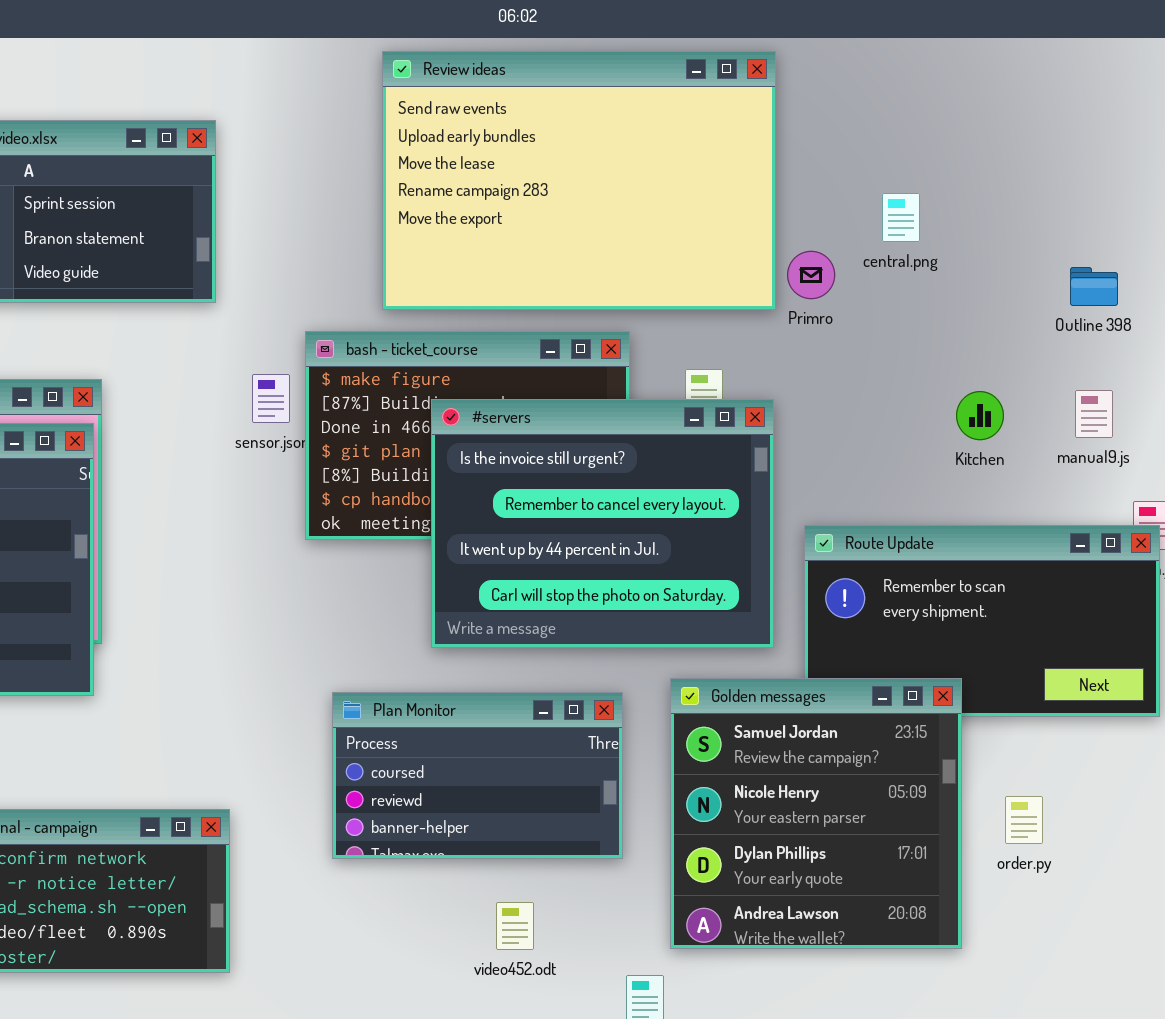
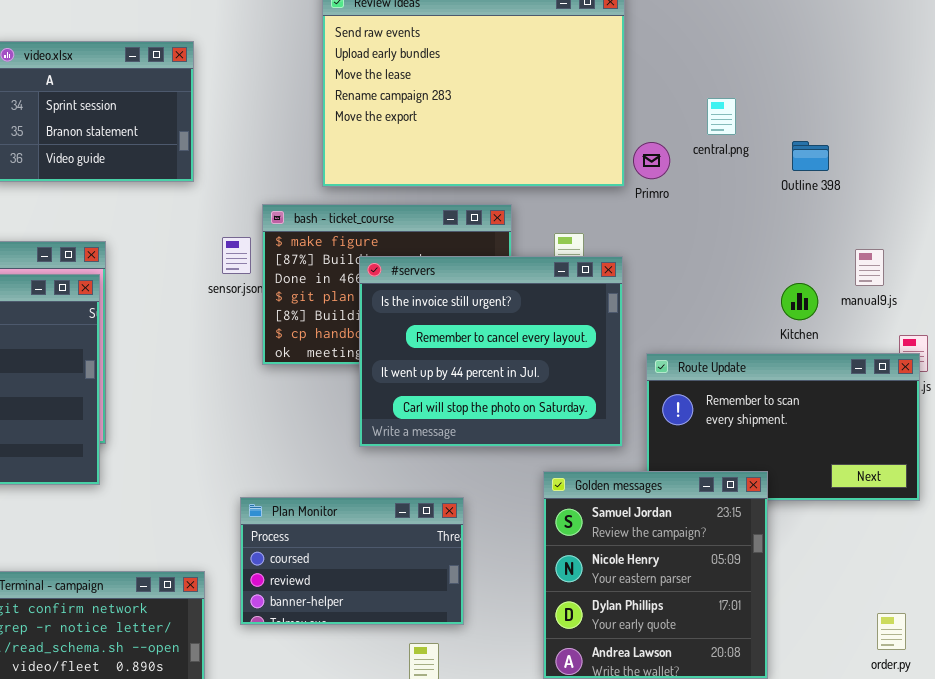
Outline 398: [1070,267,1118,306] -> [792,141,829,171], moved
Kitchen: [956,391,1004,440] -> [781,283,818,320], moved
Plan Monitor: [332,692,623,859] -> [240,497,464,625], moved
order.py: [1005,796,1043,844] -> [877,613,906,650], moved

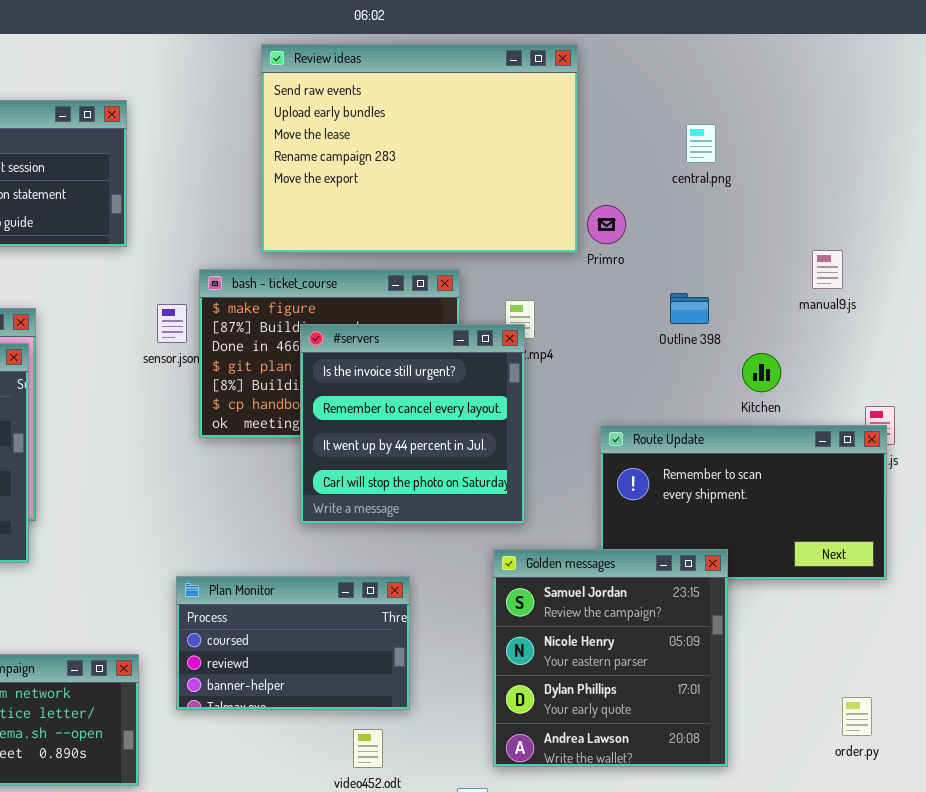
central.png: [707,98,736,135] -> [686,124,716,163], moved
Outline 398: [792,141,829,171] -> [670,293,709,324], moved
manual9.js: [855,249,884,286] -> [812,250,843,289], moved
#servers: [359,256,623,447] -> [300,324,525,524], resized

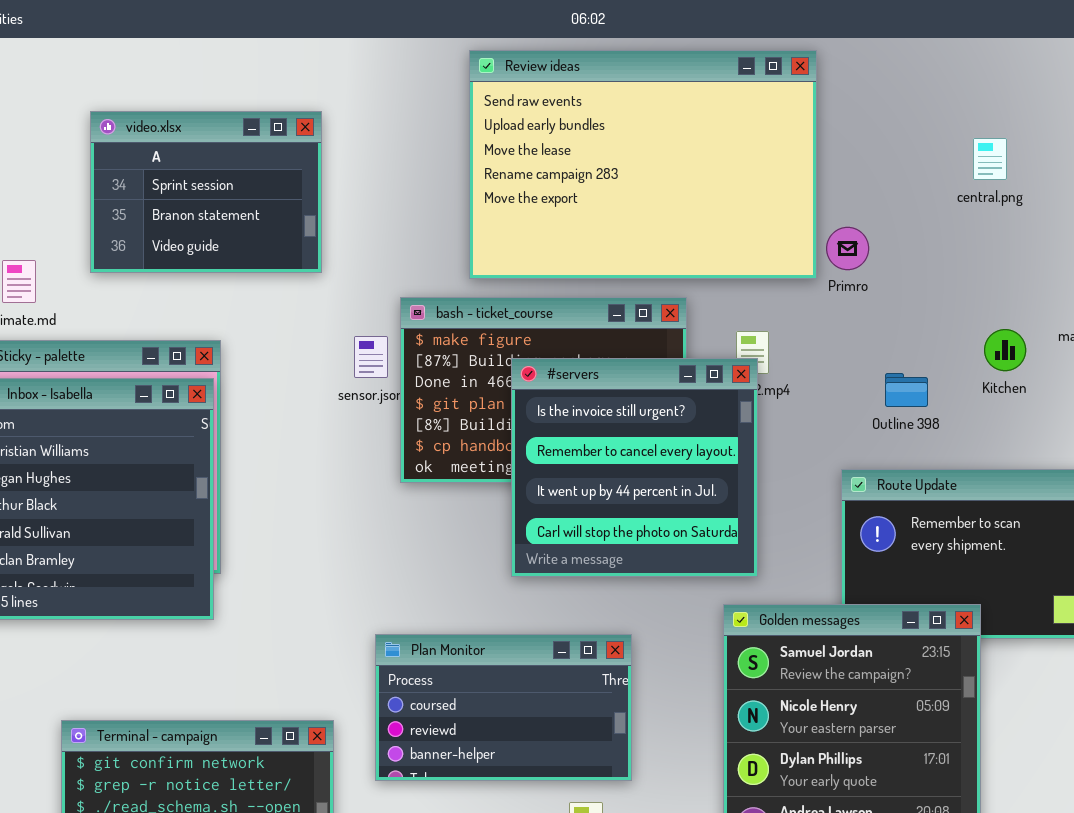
central.png: [686,124,716,163] -> [973,138,1007,180], moved
Outline 398: [670,293,709,324] -> [885,373,928,407], moved
Kitchen: [742,353,781,392] -> [984,329,1026,371], moved

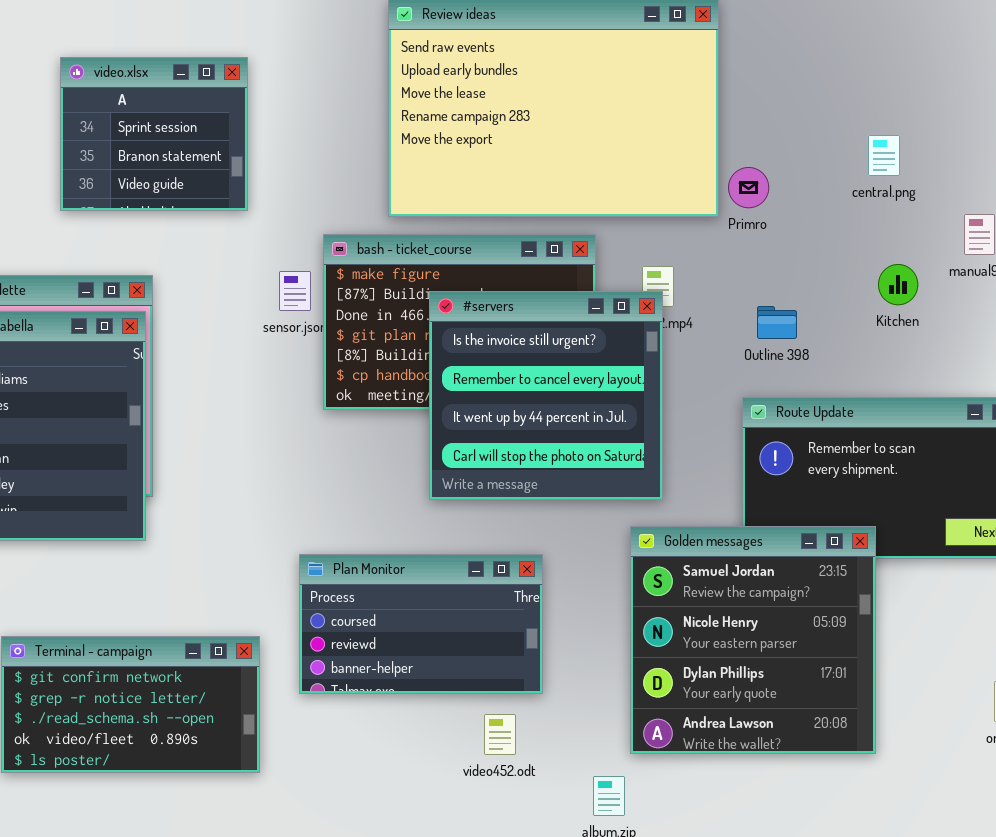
video.xlsx: [90,111,322,273] -> [60,57,248,211], resized
central.png: [973,138,1007,180] -> [868,135,900,176], moved
Outline 398: [885,373,928,407] -> [757,306,797,339], moved

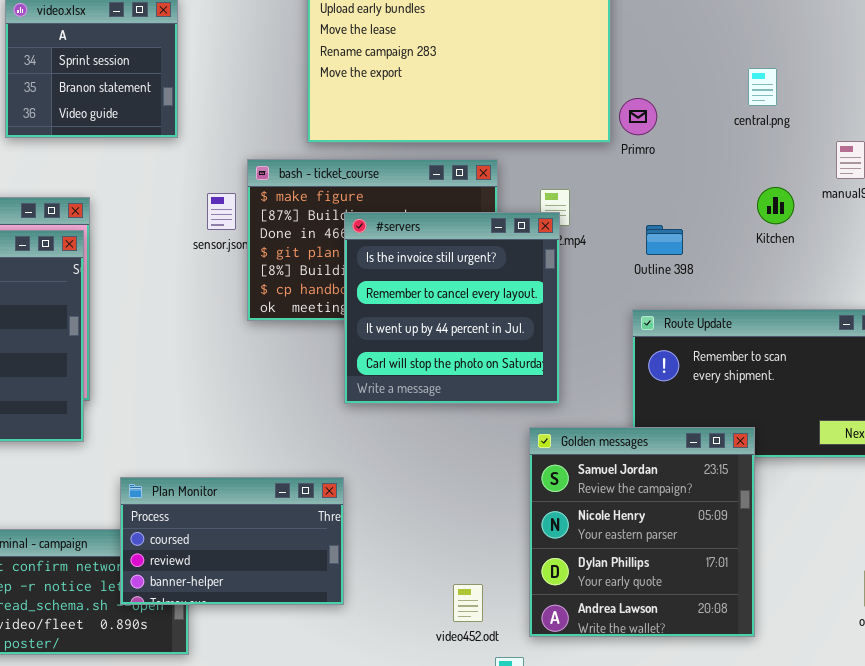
Plan Monitor: [299,554,543,694] -> [120,477,344,605], moved
video452.odt: [484,714,516,755] -> [453,584,483,622], moved

